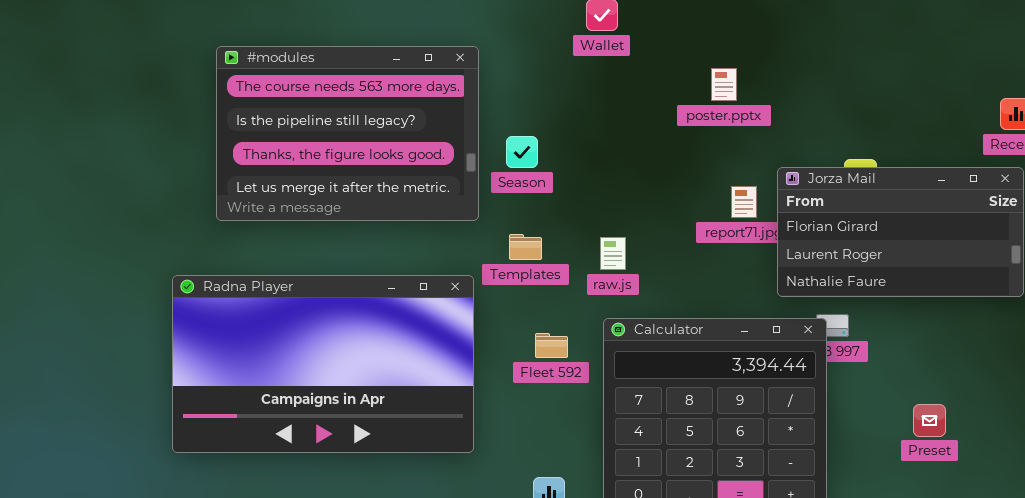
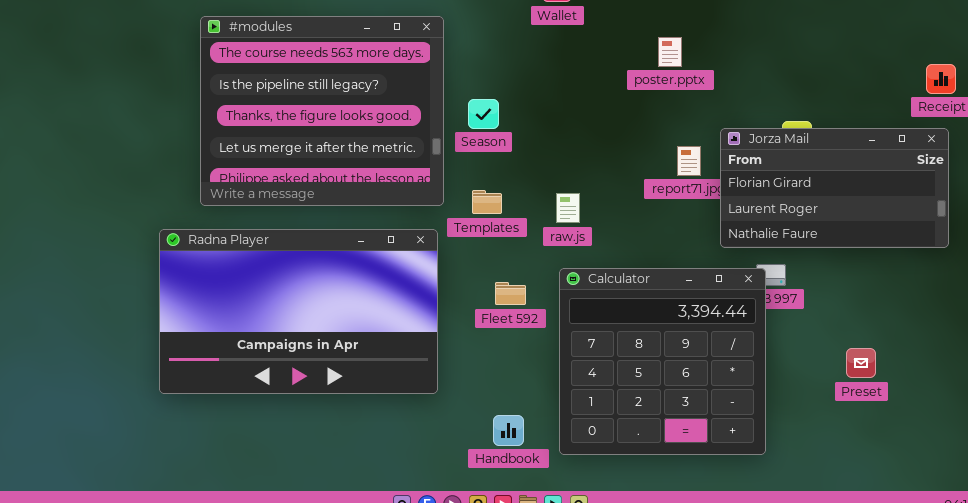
#modules: [216,46,479,221] -> [200,16,444,206], resized

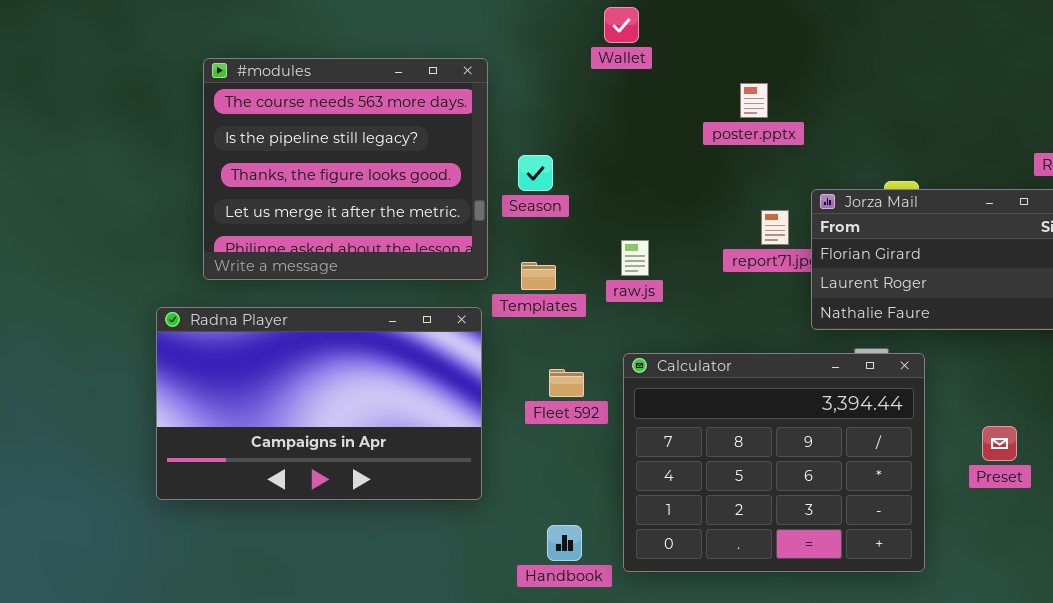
raw.js: [556,193,580,223] -> [621,240,649,276], moved
Calculator: [559,268,766,455] -> [623,353,925,572], resized
Preset: [846,348,876,378] -> [982,426,1017,461], moved

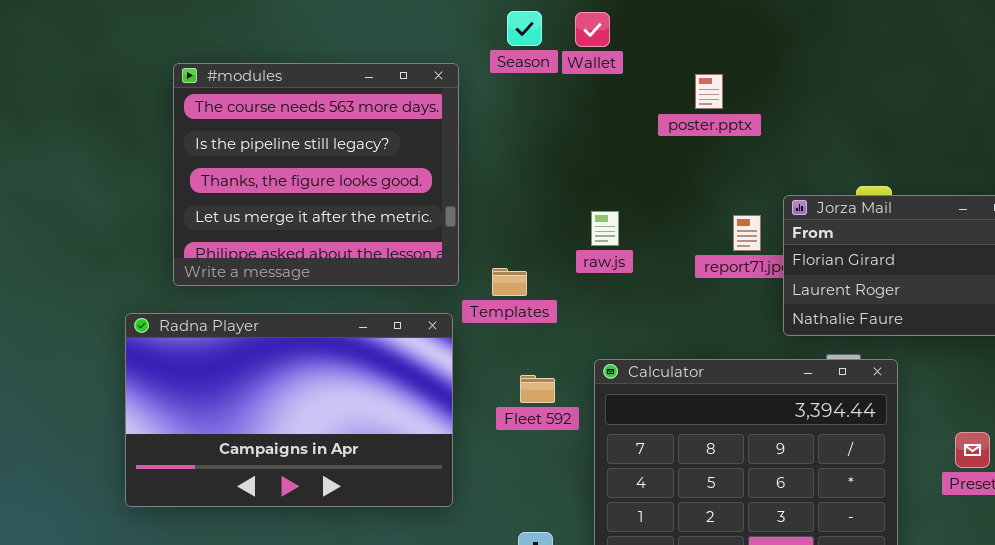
poster.pptx: [740,83,768,118] -> [695,74,723,109], moved
Season: [518,155,553,191] -> [507,11,542,46], moved
raw.js: [621,240,649,276] -> [591,211,619,246], moved

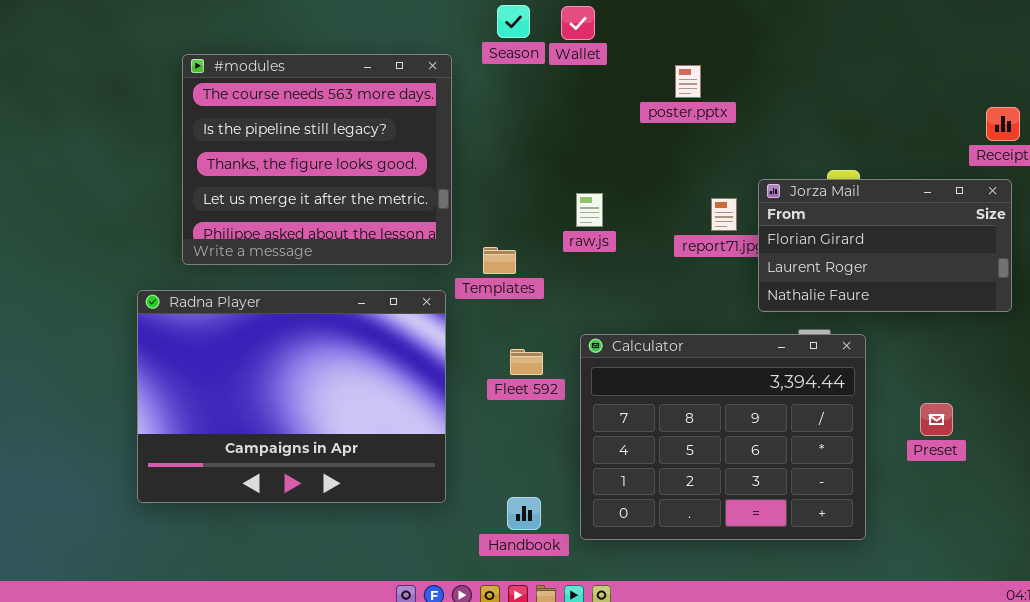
Radna Player: [125,313,453,507] -> [137,290,446,503], resized

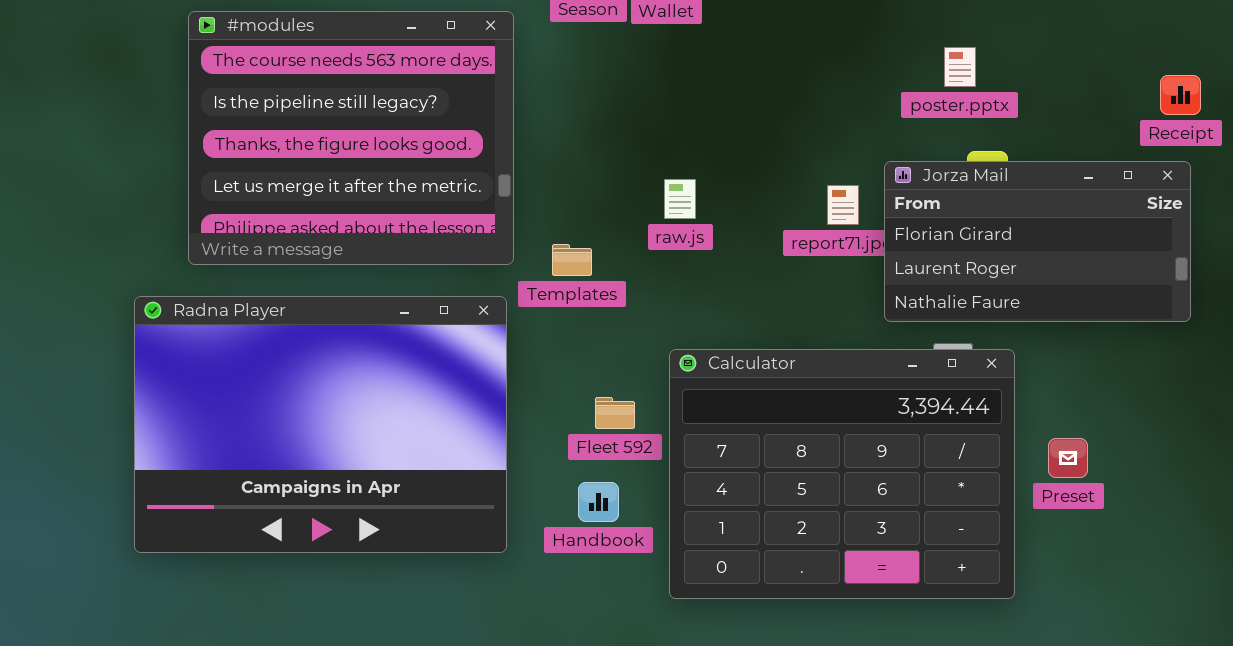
poster.pptx: [675,65,701,98] -> [944,47,976,87], moved
Fleet 592: [510,349,543,375] -> [595,397,635,429], moved
Preset: [920,403,953,436] -> [1048,438,1088,478], moved
Handbook: [507,497,541,530] -> [578,482,619,522], moved

